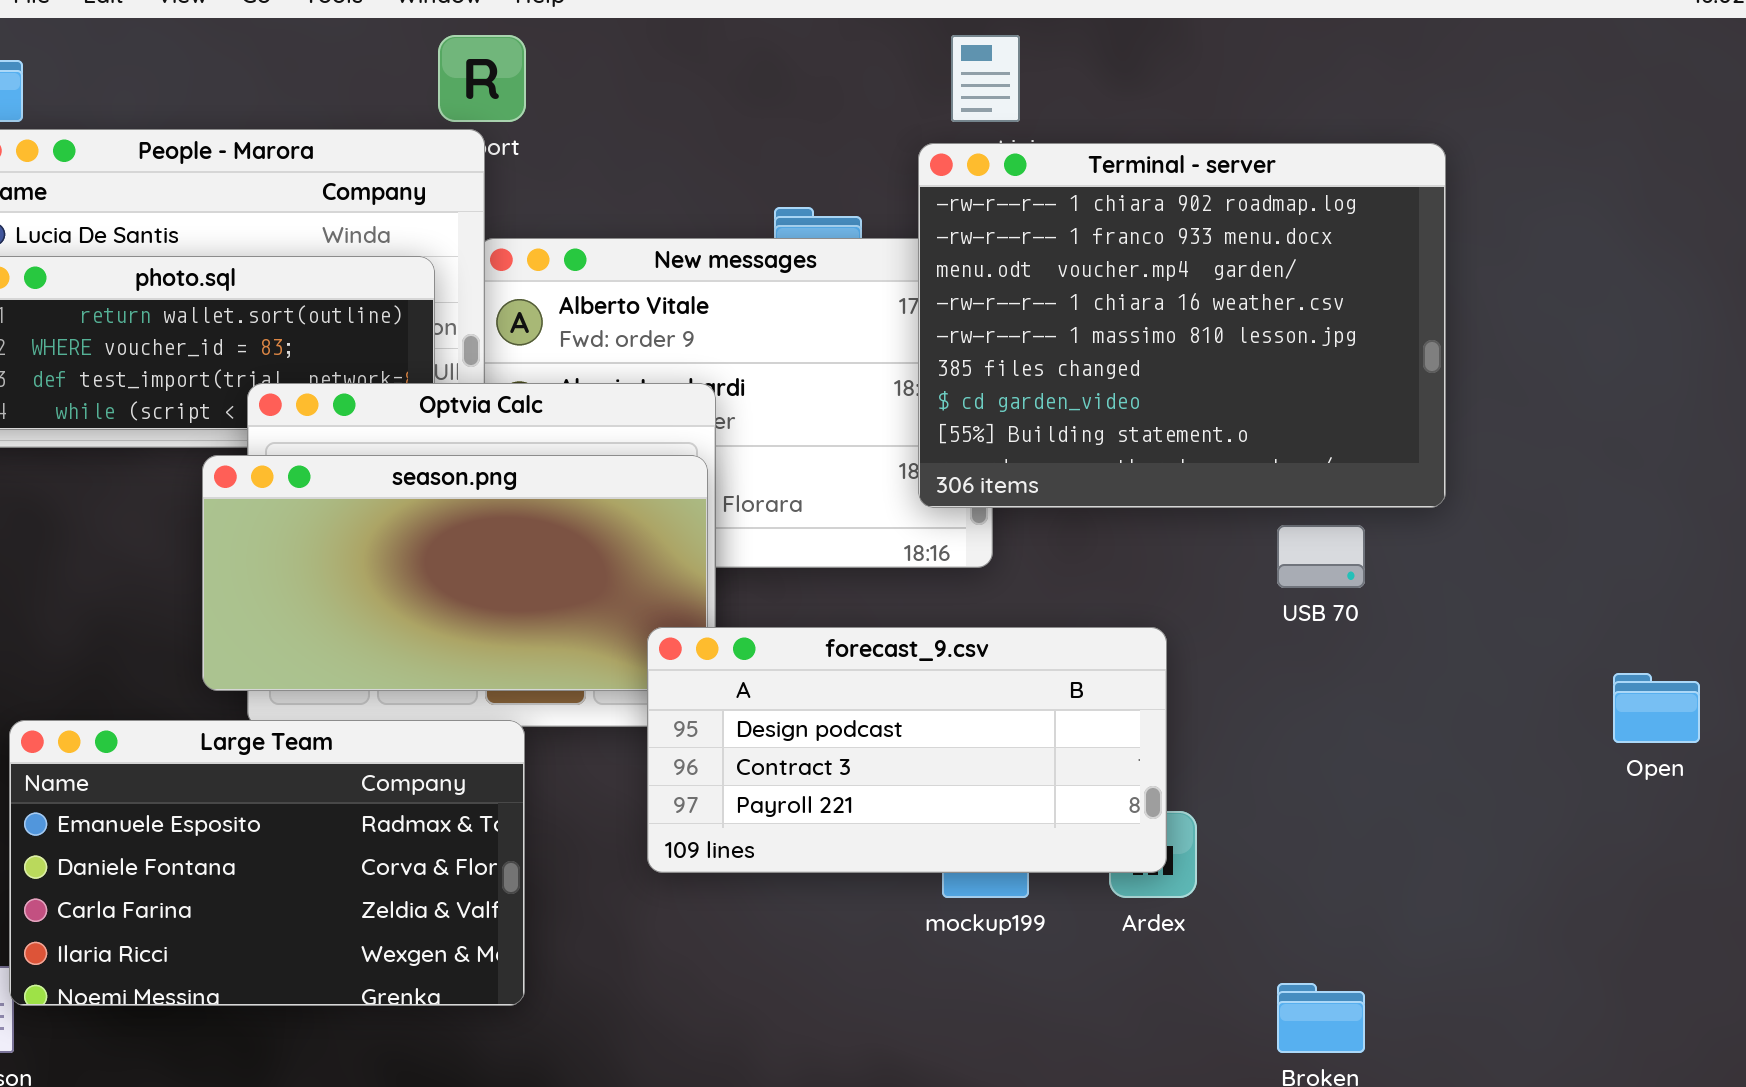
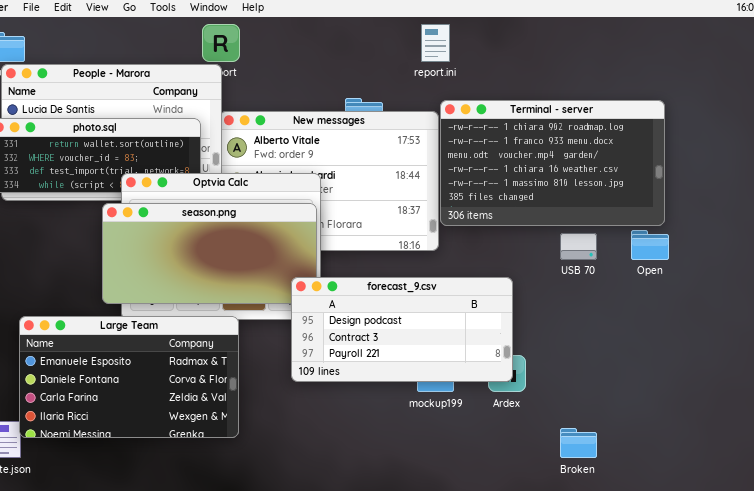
Terminal - server: [918,143,1446,508] -> [440,100,665,226], moved, resized
Open: [1613,673,1700,743] -> [631,230,669,260], moved

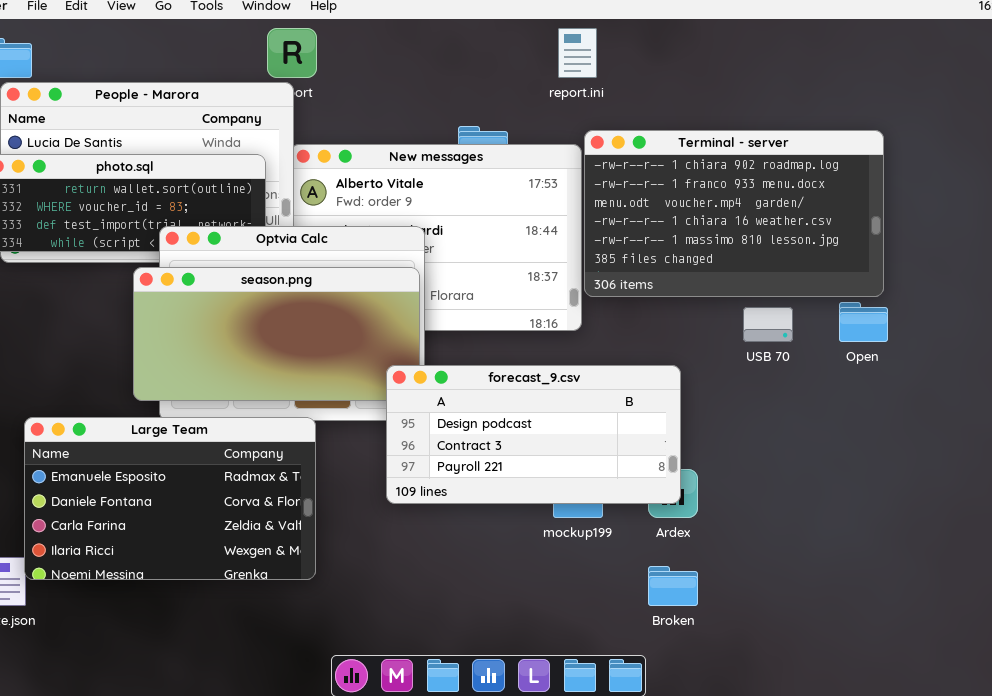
Broken: [560,428,597,458] -> [648,566,698,606], moved

